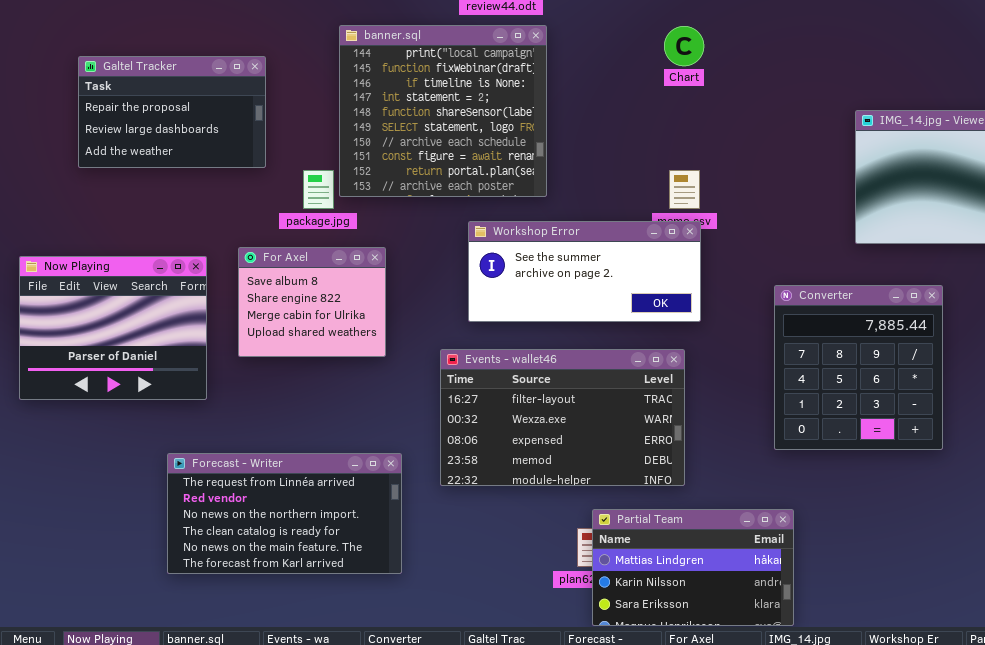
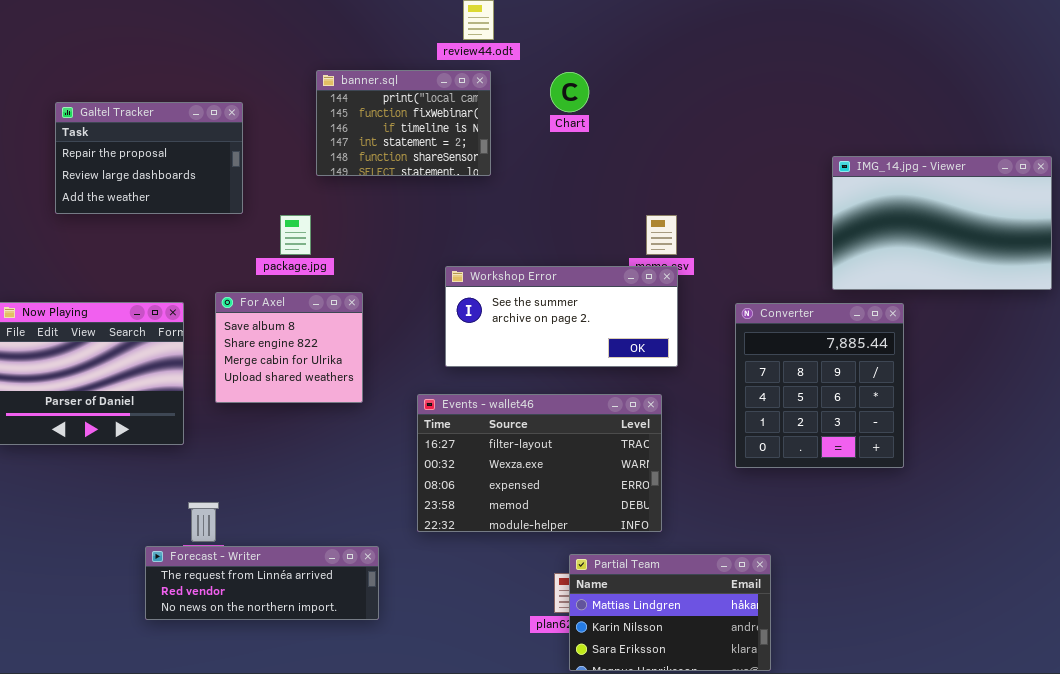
banner.sql: [339,25,547,197] -> [316,70,491,176], resized
Chart: [664,26,704,66] -> [550,72,589,112], moved
Converter: [774,285,943,450] -> [735,303,904,468], moved
Forecast - Writer: [167,453,402,574] -> [145,546,379,620], resized

